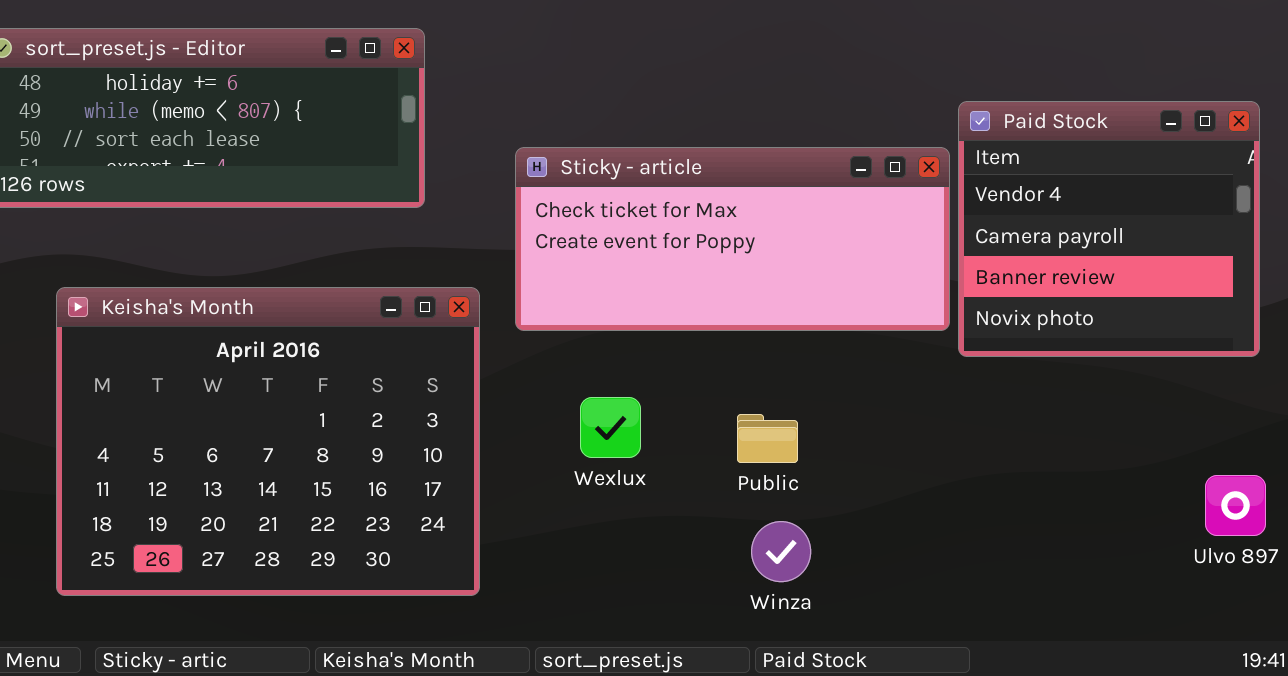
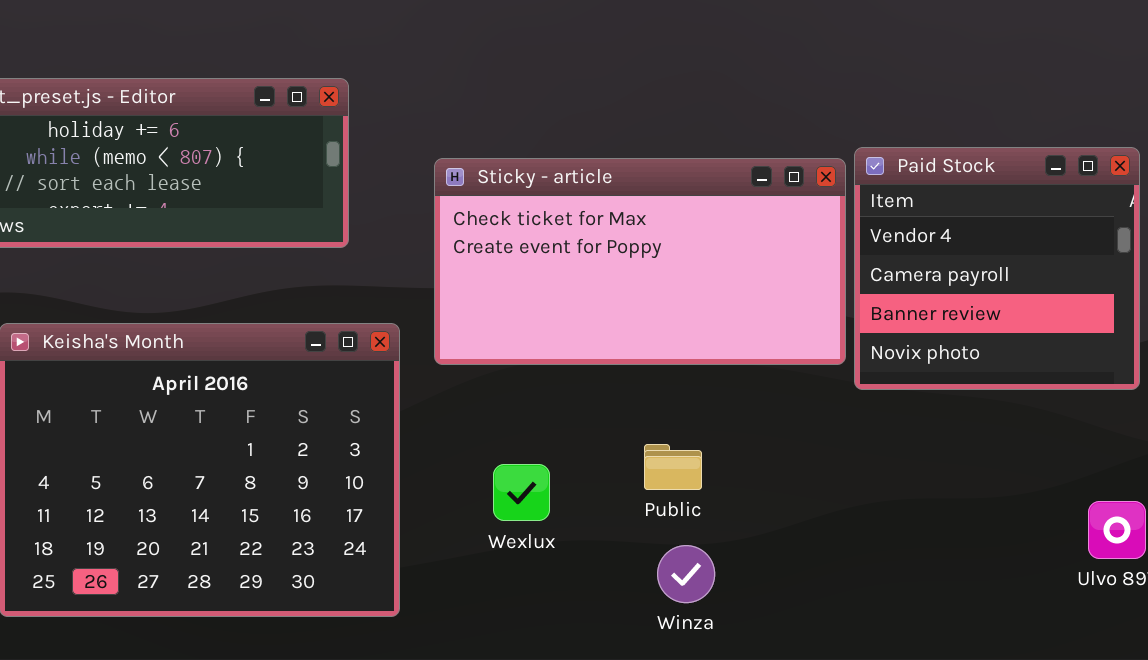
Sticky - article: [515,147,950,331] -> [434,158,846,365], resized
Wexlux: [580,397,641,458] -> [493,464,550,521], moved

